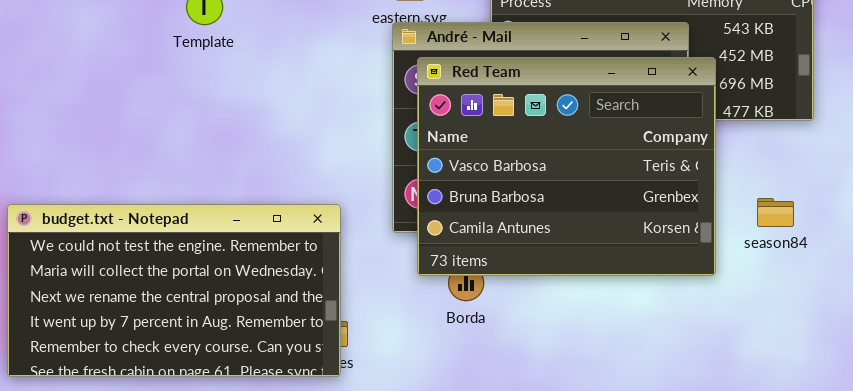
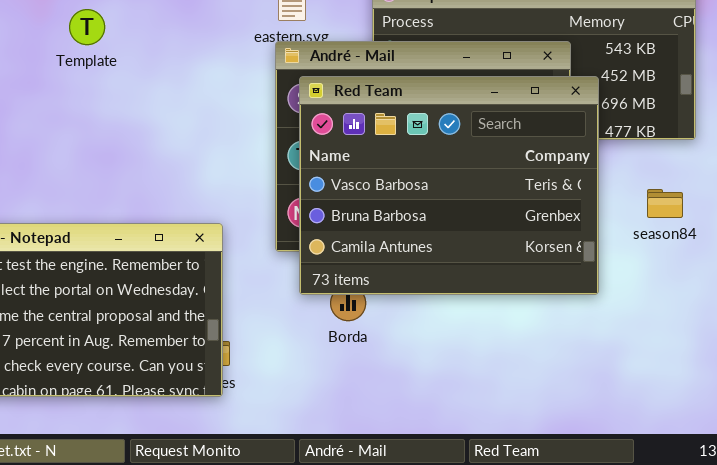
season84: [757,198,794,227] -> [647,189,683,218], moved

